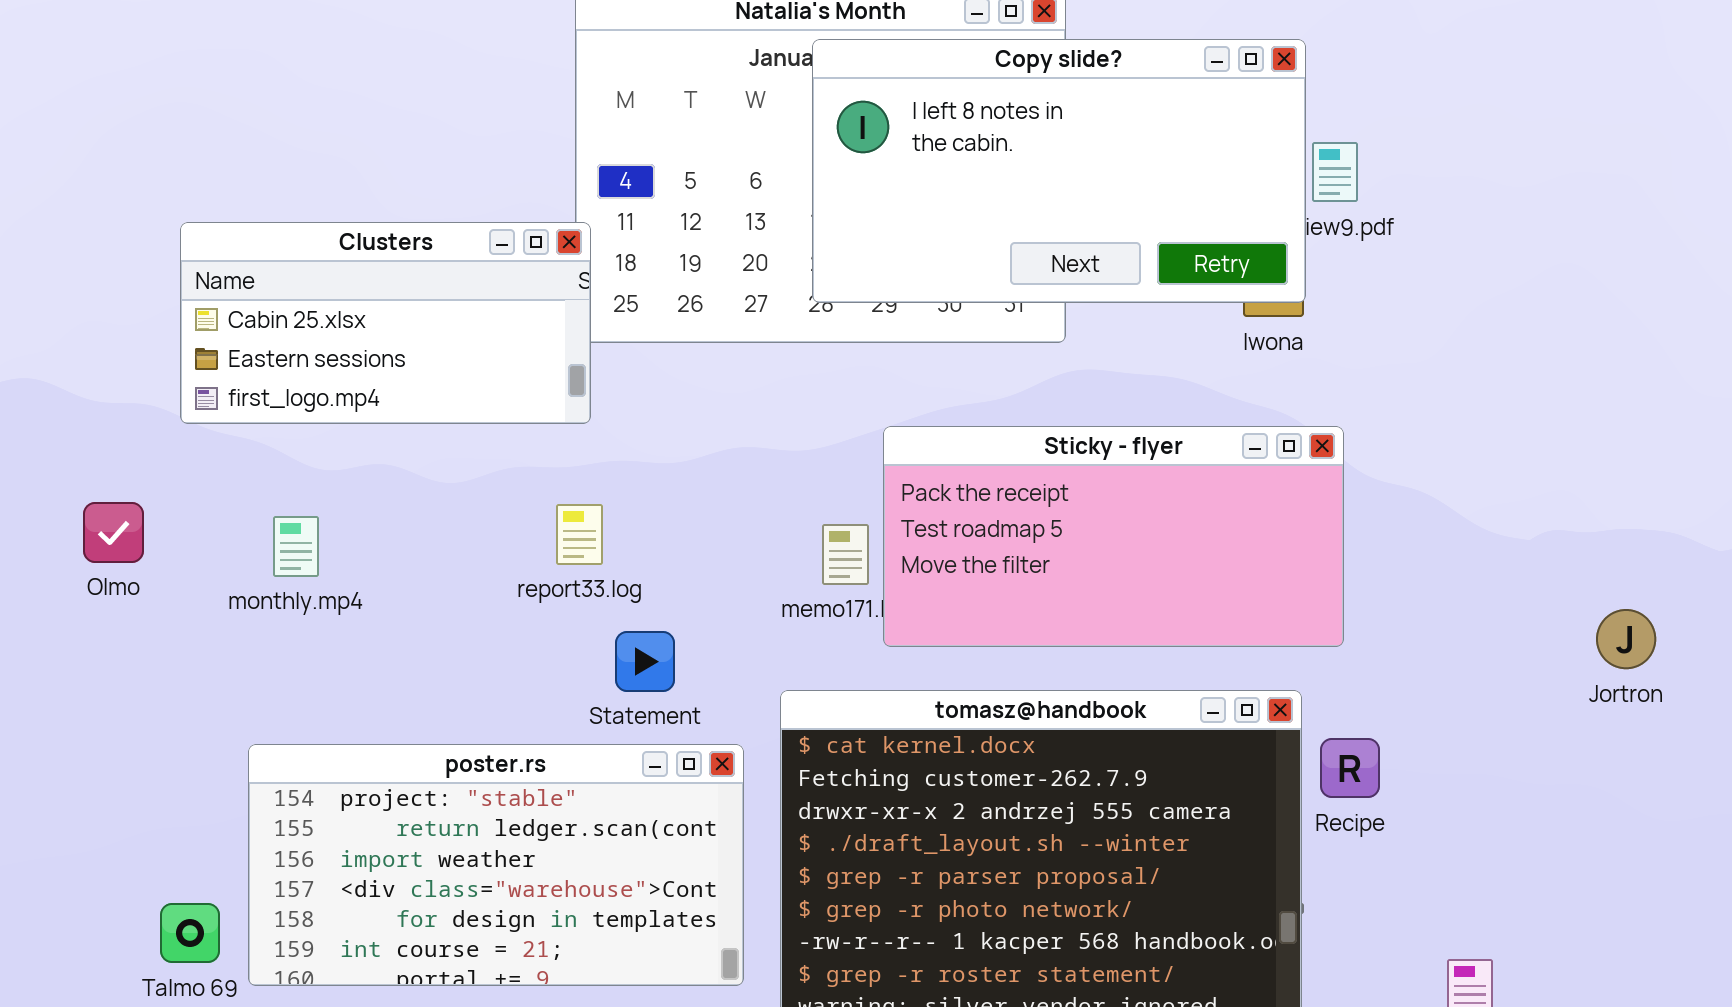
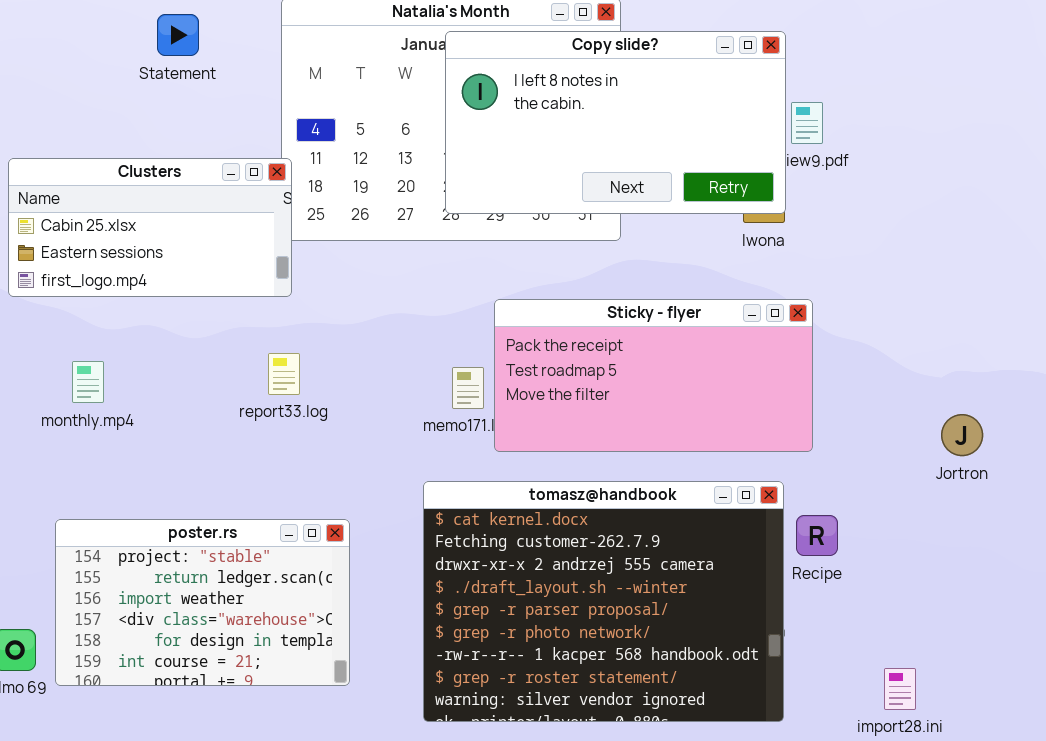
Jortron: [1596,609,1656,669] -> [941,414,983,456], moved
Statement: [615,631,675,692] -> [157,14,199,56], moved
poster.rs: [248,744,744,986] -> [55,519,350,686], resized

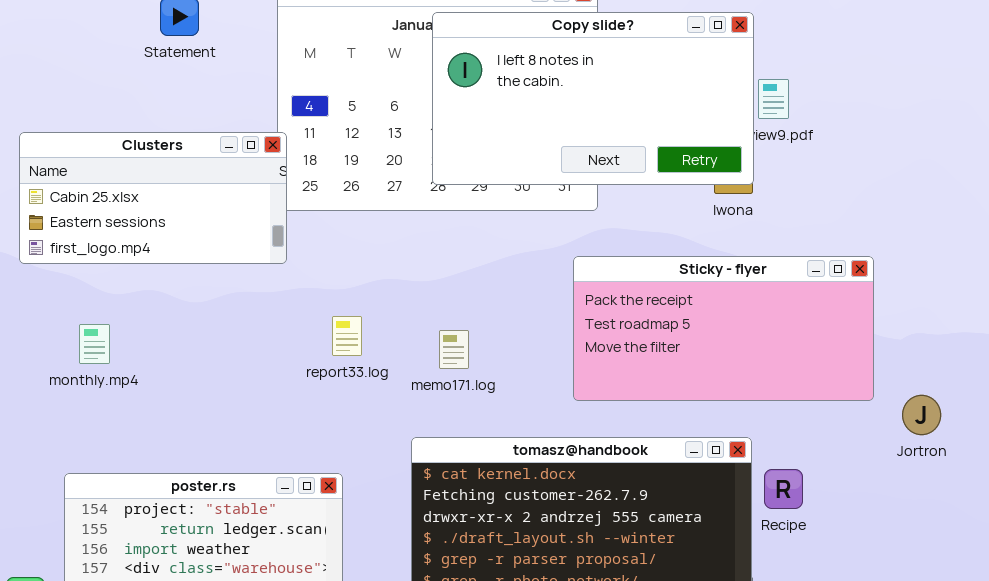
Sticky - flyer: [494,299,813,452] -> [573,256,874,401], moved
report33.log: [268,353,300,395] -> [332,316,362,356], moved
Jortron: [941,414,983,456] -> [902,395,941,435], moved

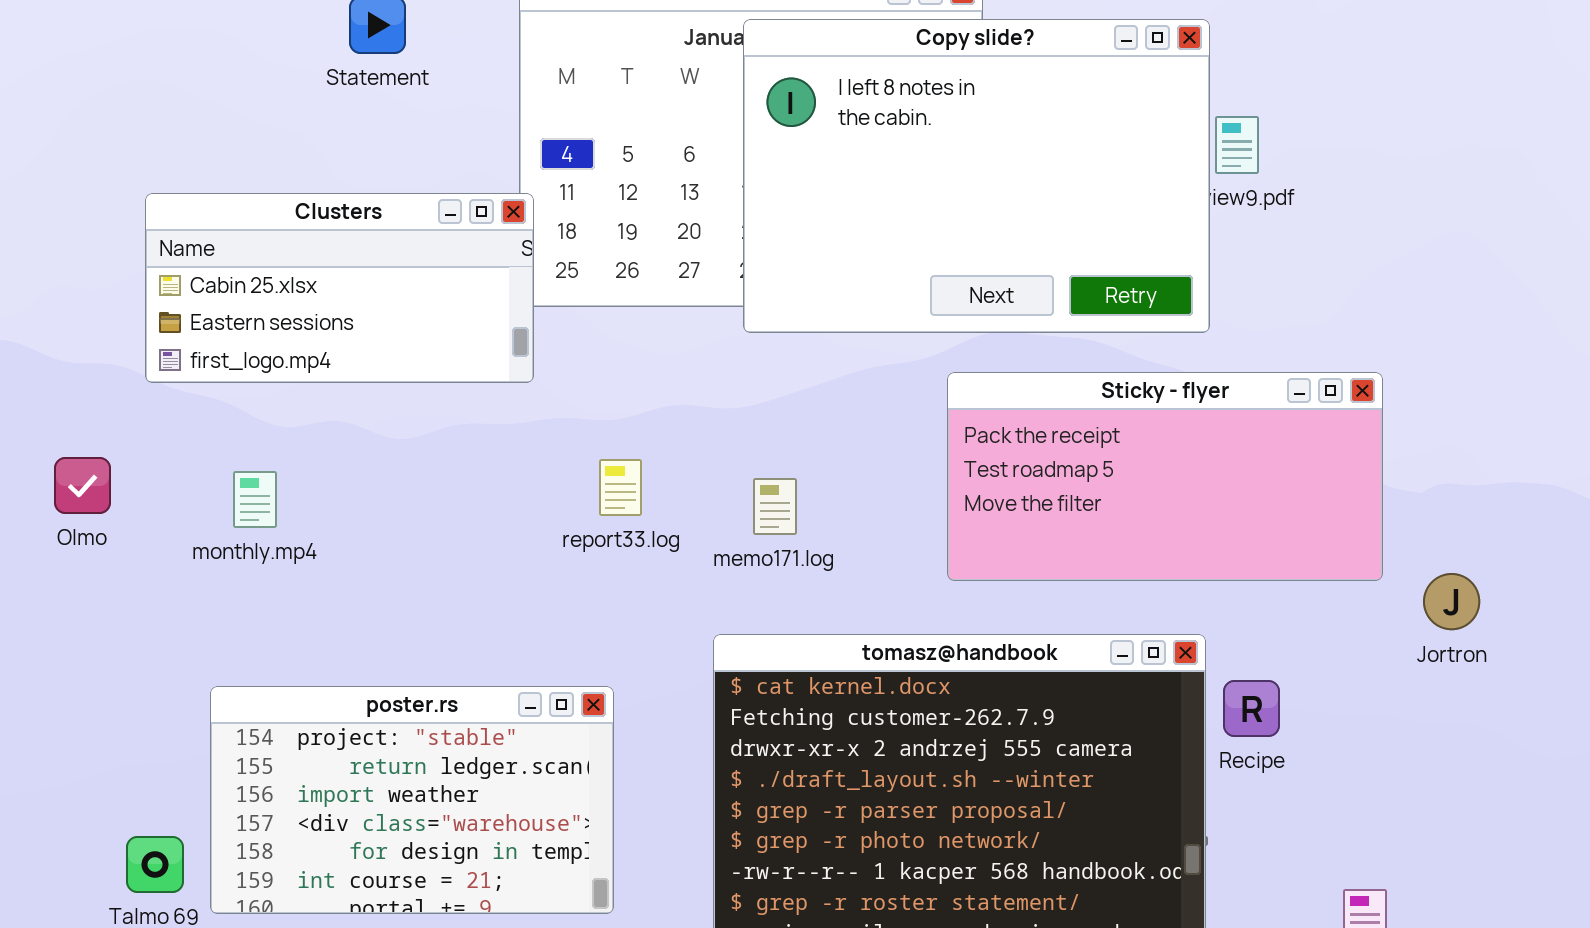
Copy slide?: [432,12,754,185] -> [743,19,1210,333], resized

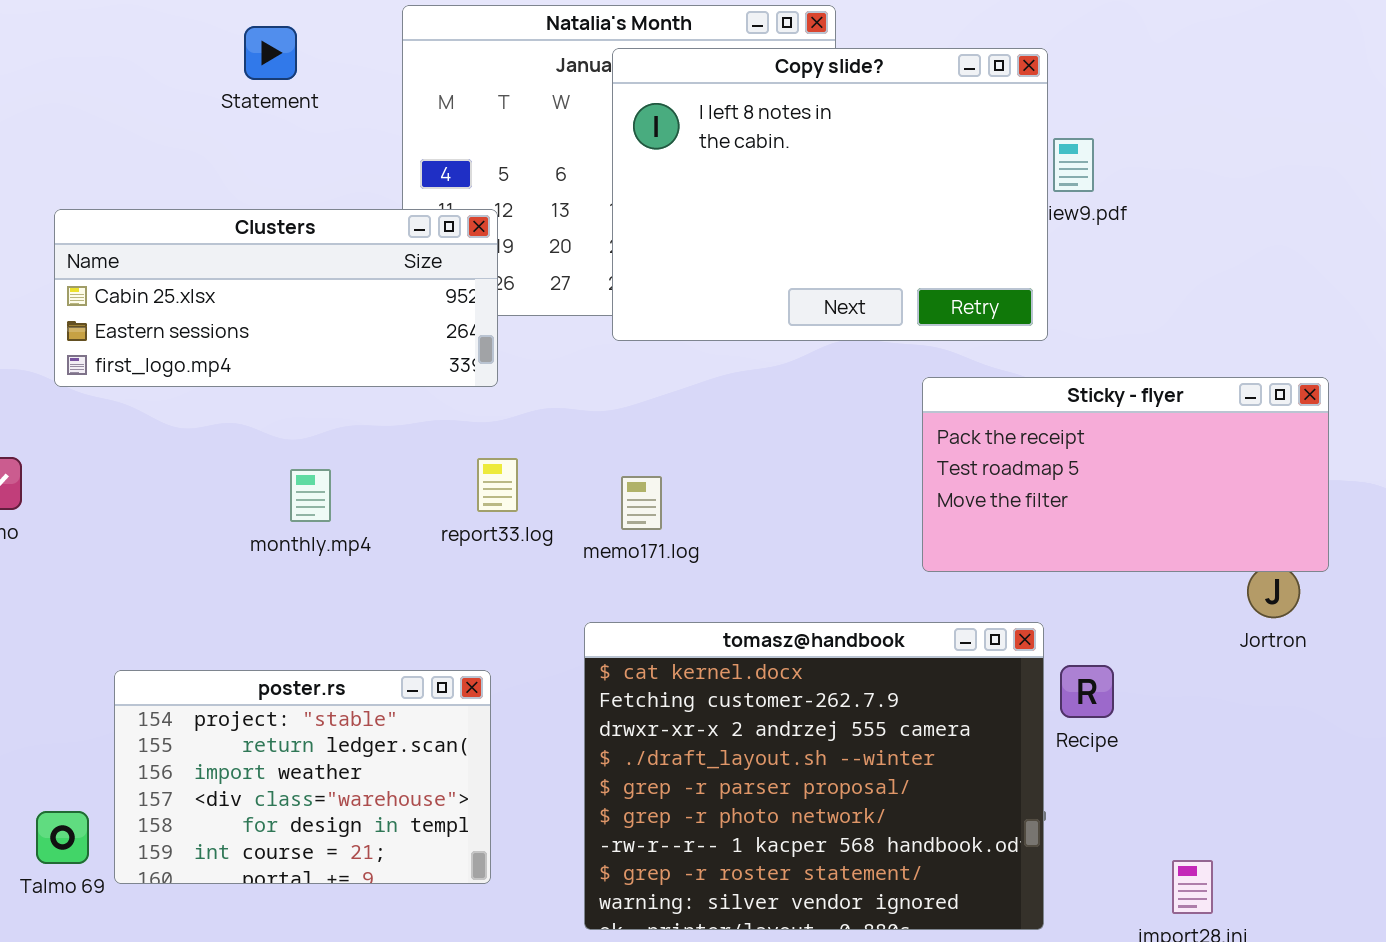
Clusters: [145,193,534,383] -> [54,209,498,387], resized
Sticky - flyer: [947,372,1383,581] -> [922,377,1329,572], moved
monthly.mp4: [233,471,277,528] -> [290,469,331,522], moved

